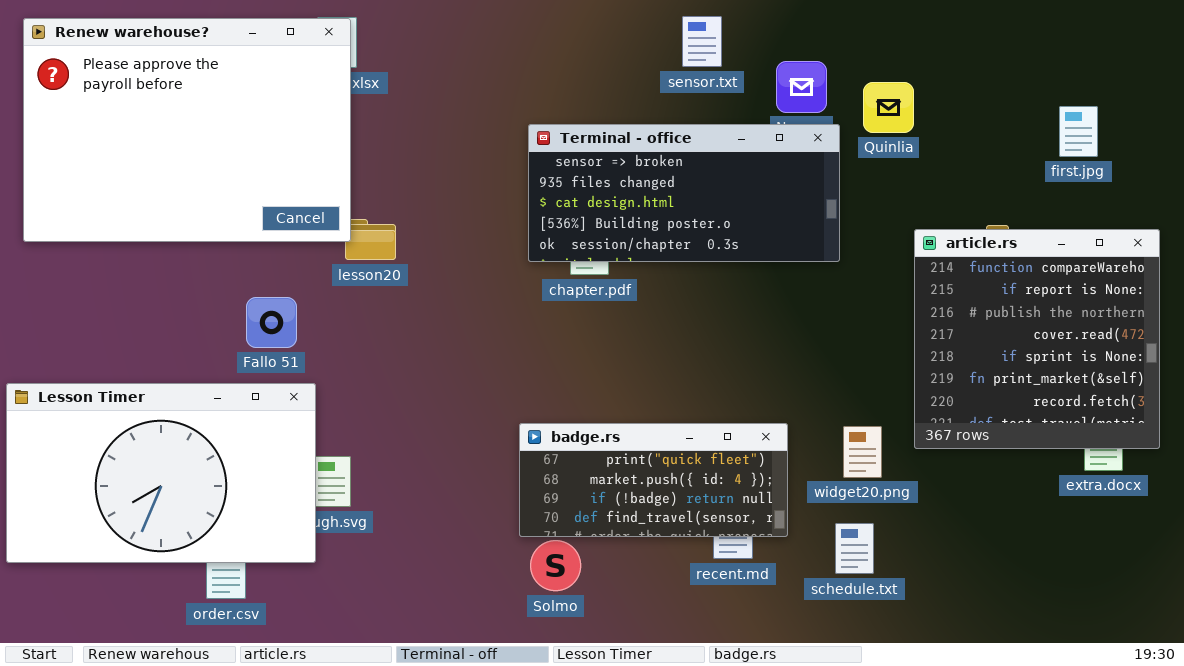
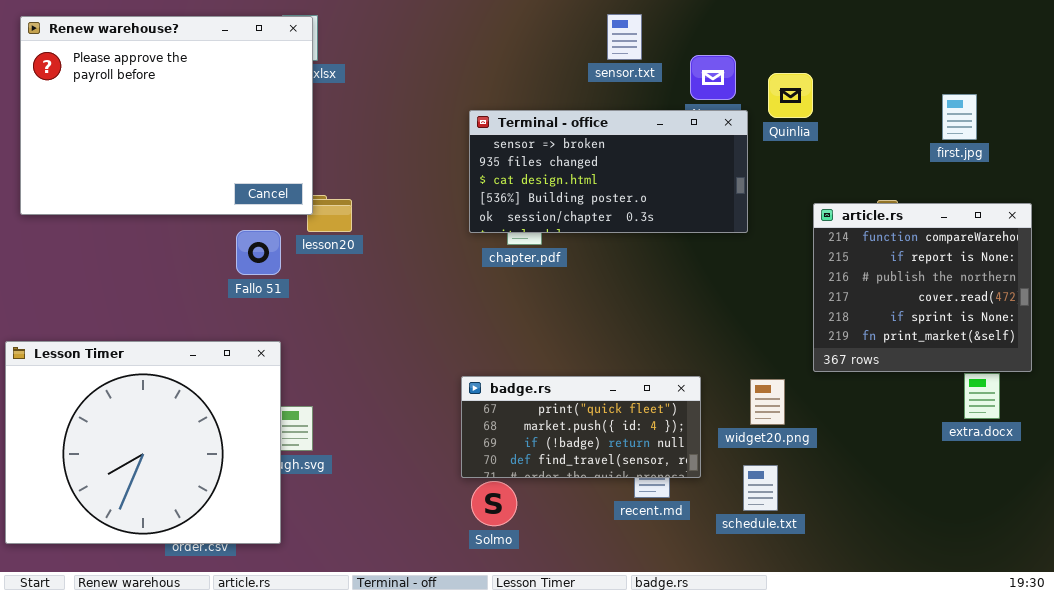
article.rs: [914,229,1160,449] -> [813,203,1032,372], resized
Fallo 51: [246,297,297,348] -> [236,230,281,275], moved
Lesson Timer: [6,383,316,563] -> [5,341,281,544], resized

